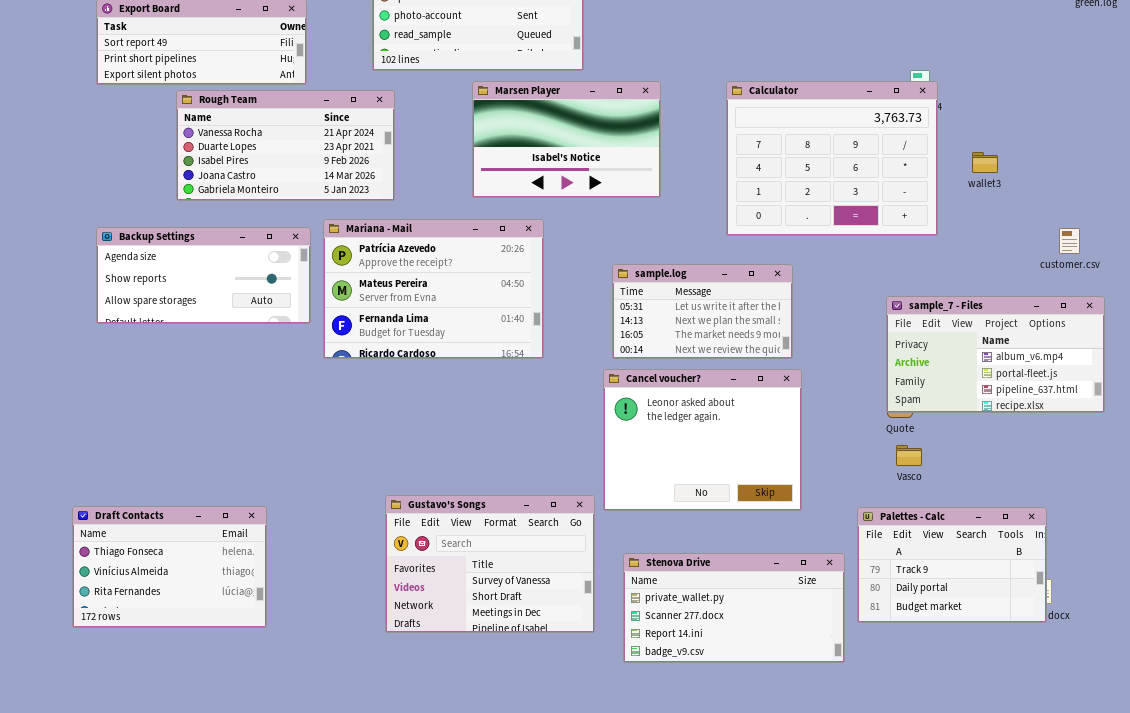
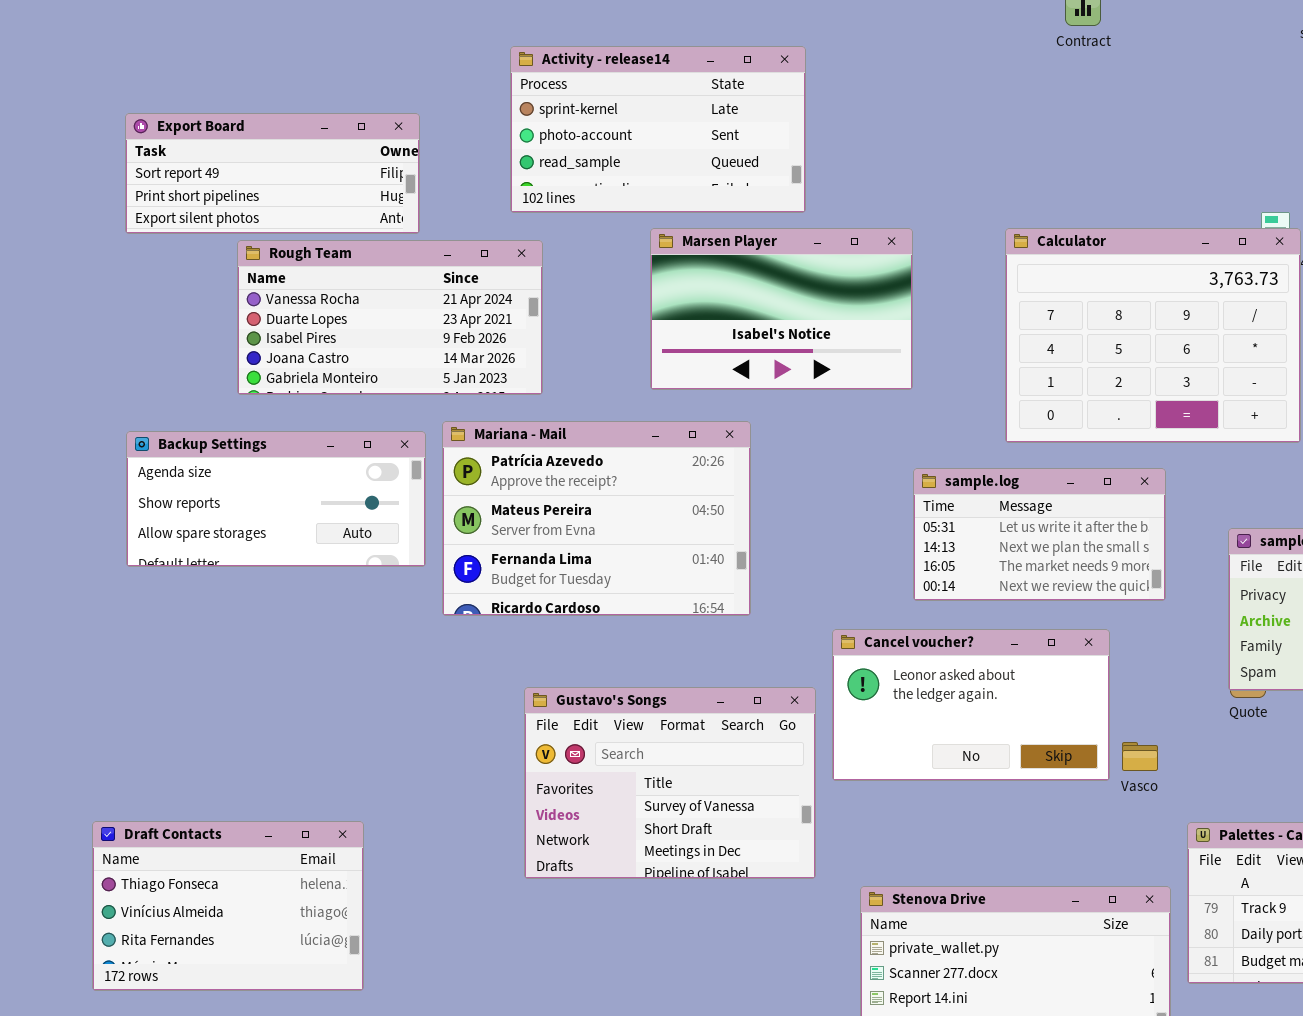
sample.log: [612,264,793,359] -> [913,468,1166,601], moved
Cancel voucher?: [603,369,802,511] -> [832,629,1110,781], resized
Vasco: [896,445,922,466] -> [1122,742,1158,771], moved
Gustavo's Songs: [385,495,595,633] -> [524,687,816,879], moved

